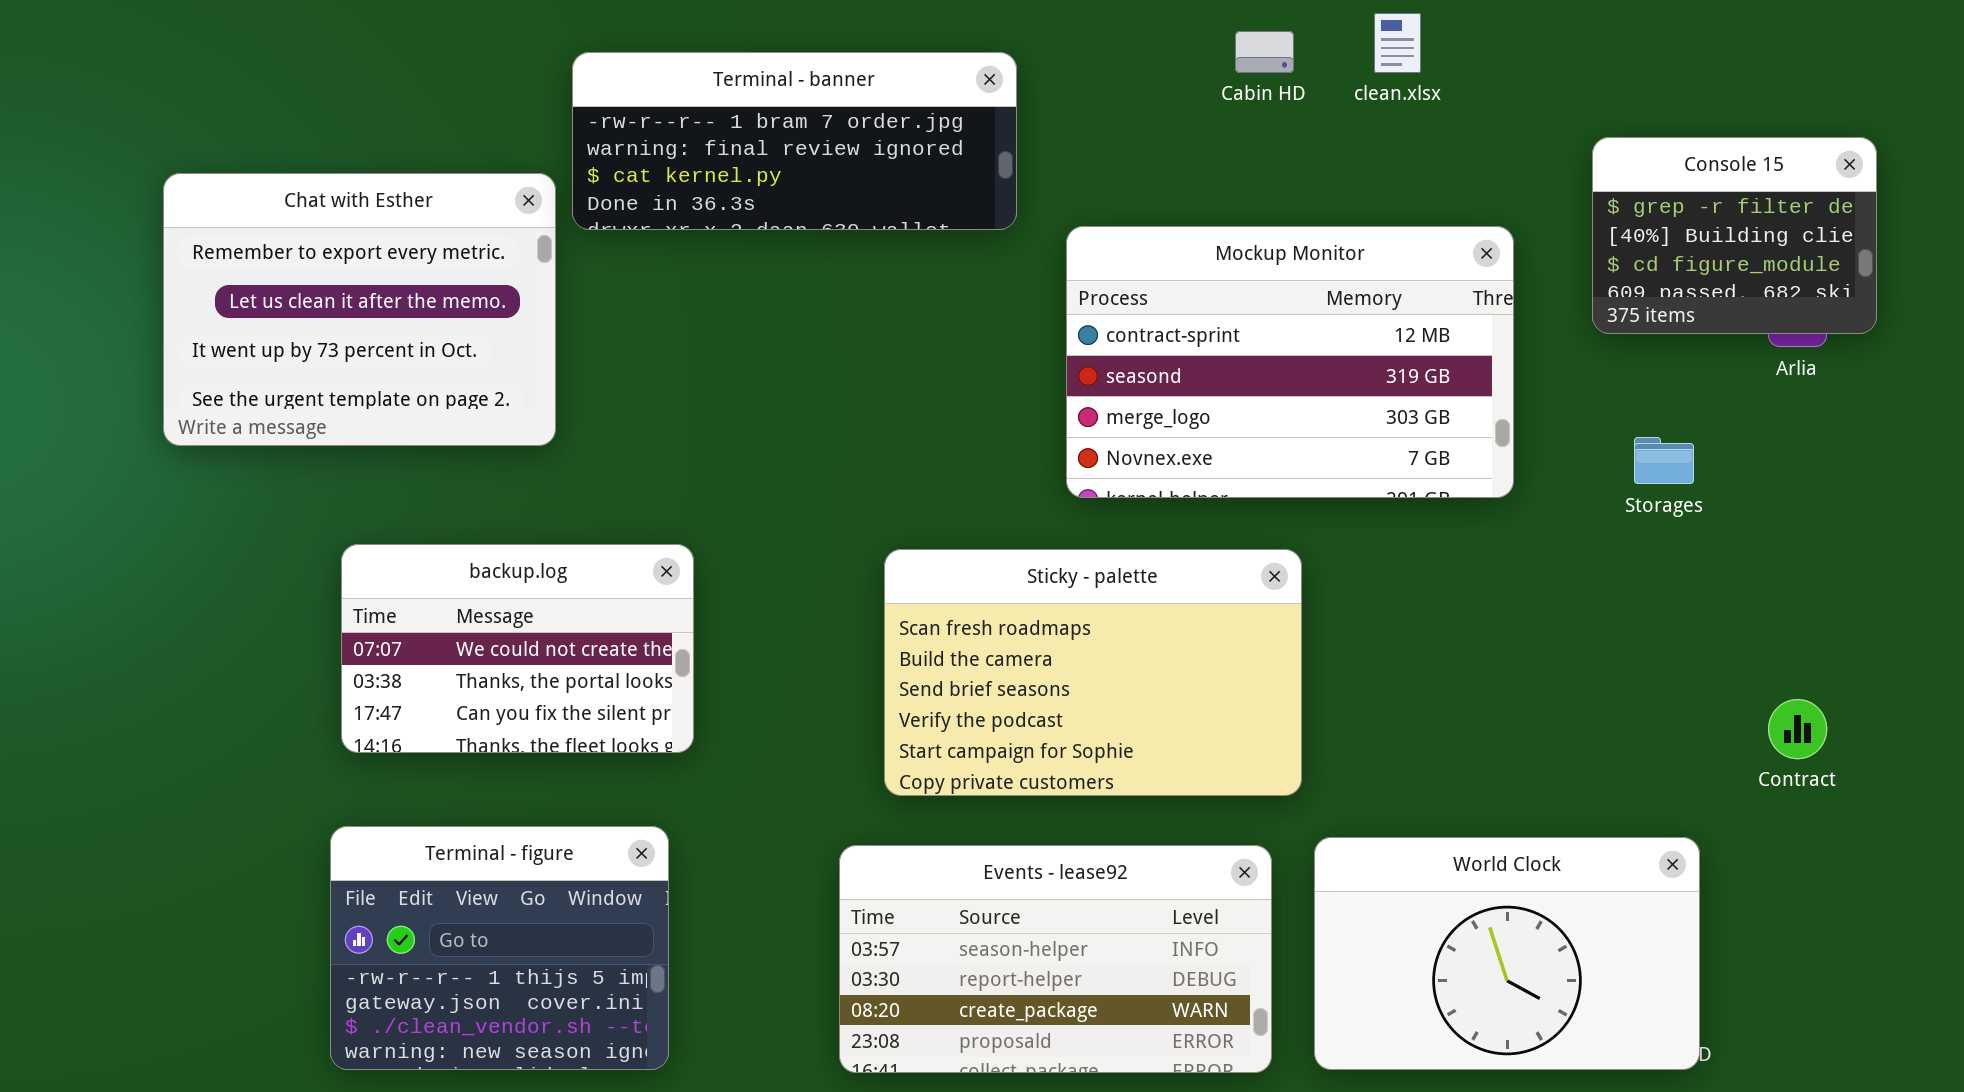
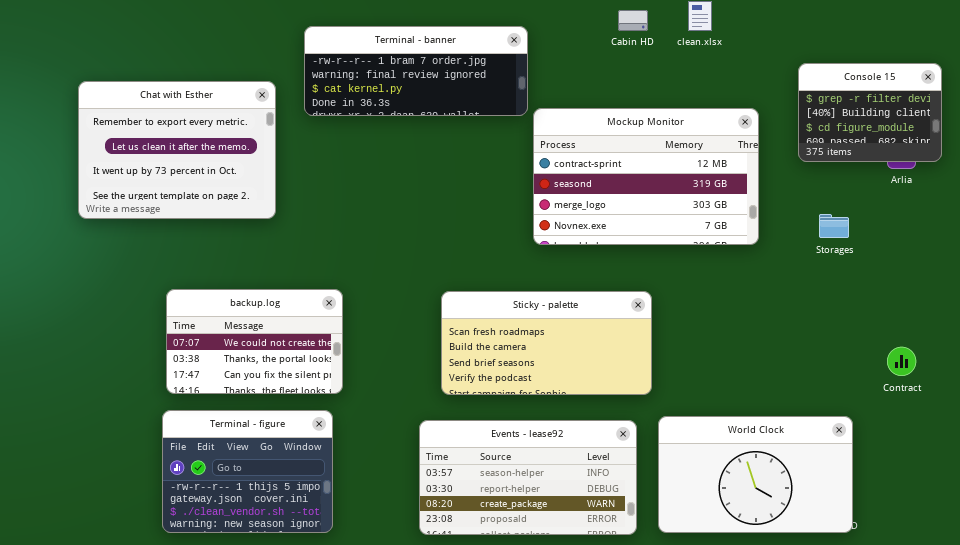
Terminal - banner: [572,52,1017,230] -> [304,26,528,116], moved
backup.log: [341,544,694,753] -> [166,289,343,394], moved
Sticky - palette: [884,549,1302,796] -> [441,291,652,395], resized

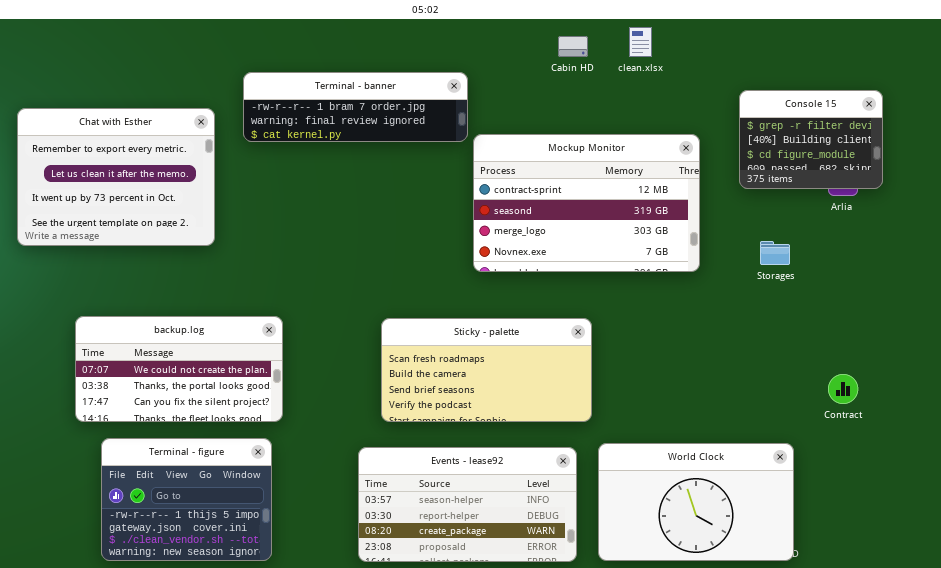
Terminal - banner: [304,26,528,116] -> [243,72,468,142], resized
backup.log: [166,289,343,394] -> [75,316,283,422], resized

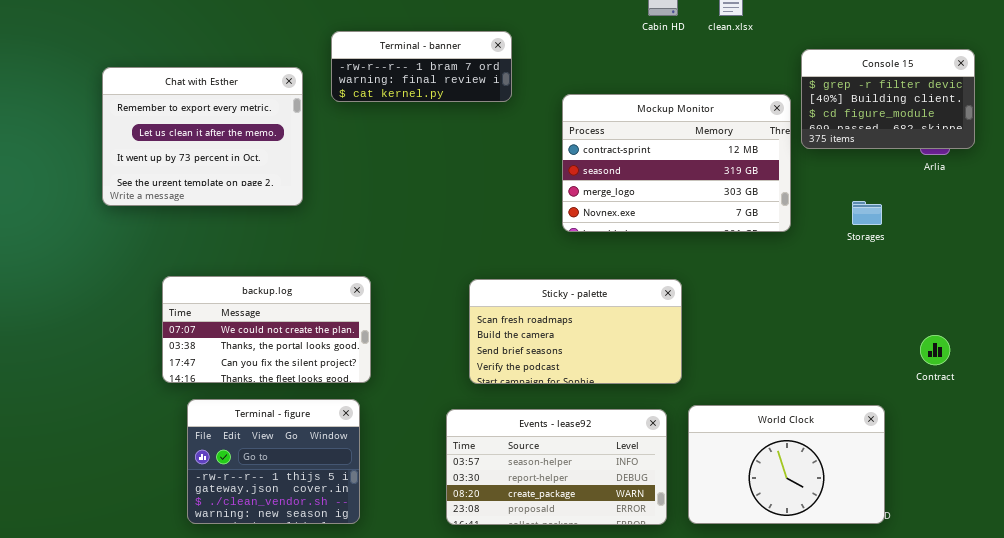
Terminal - banner: [243,72,468,142] -> [331,31,512,102], resized
Console 15: [739,90,883,189] -> [801,49,975,149], resized

